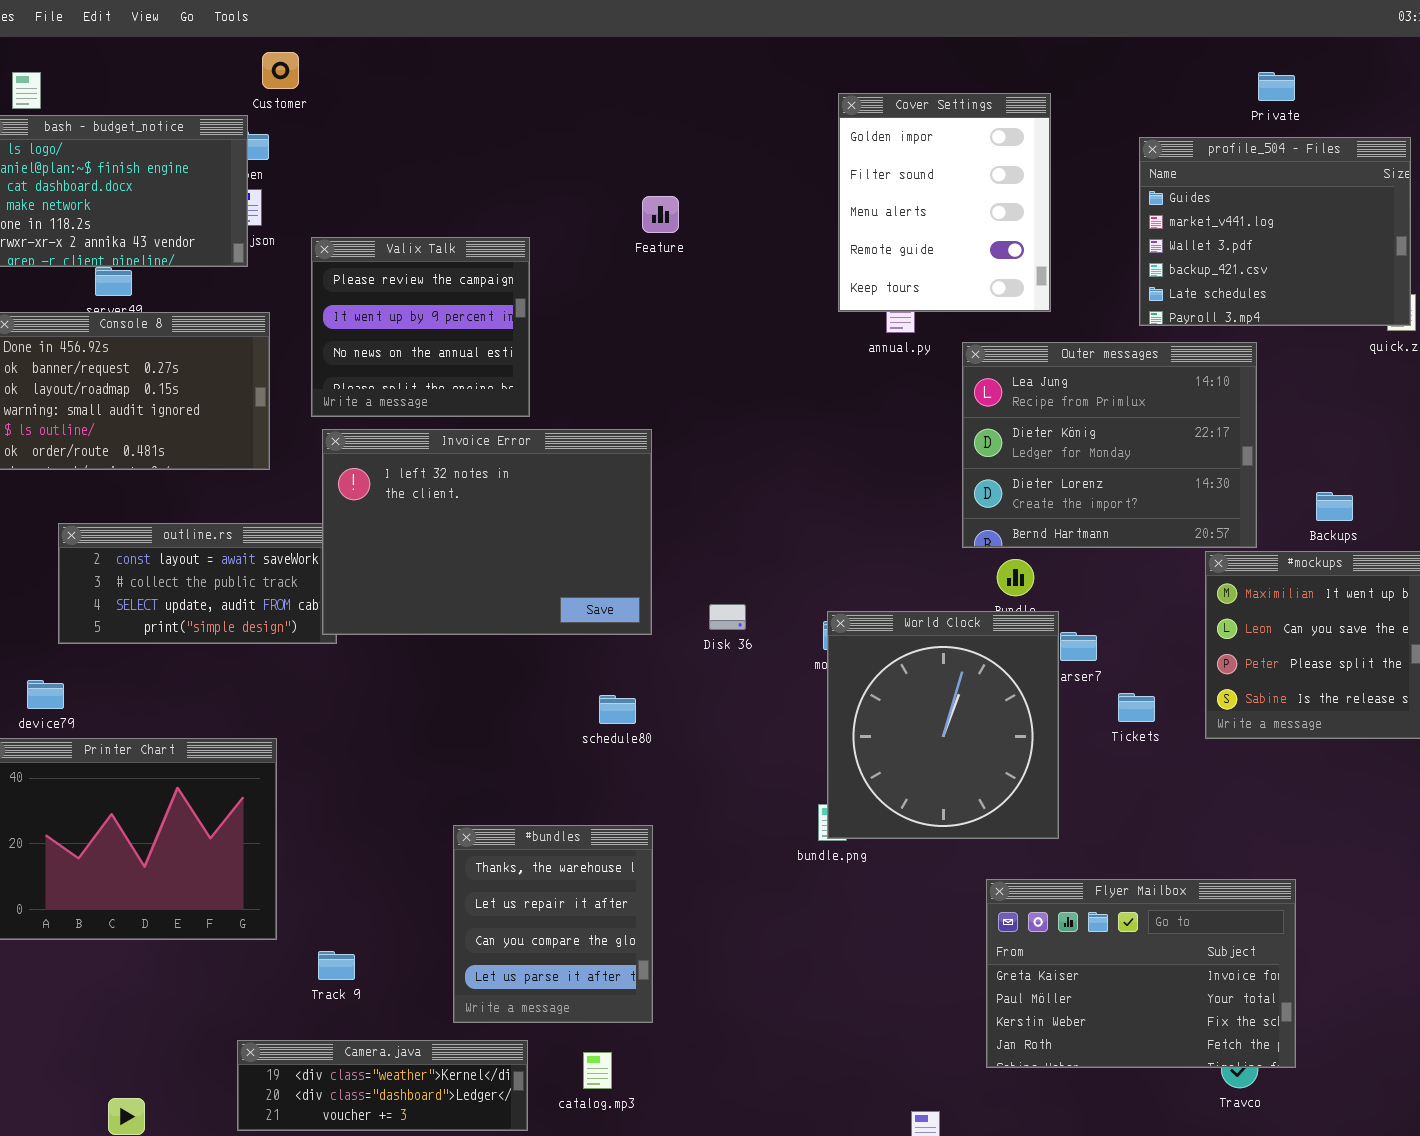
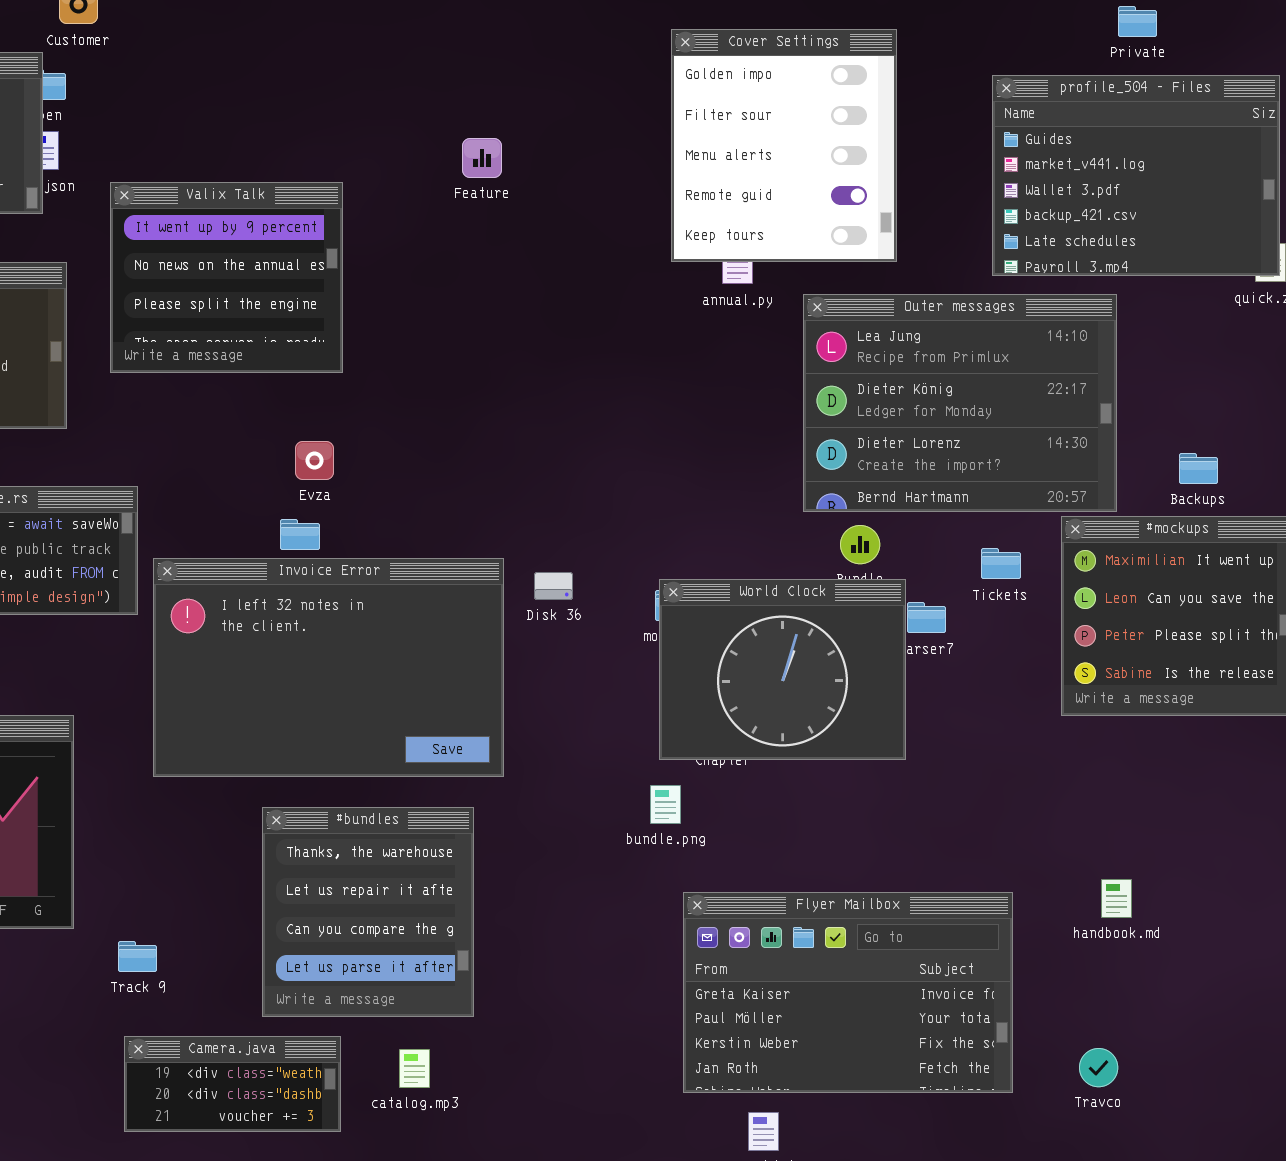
Valix Talk: [311,237,530,417] -> [110,182,343,373], scrolled down 1 row
Invoice Error: [322,429,652,635] -> [153,558,504,777], moved
World Clock: [827,611,1059,839] -> [659,579,906,760], resized
Tickets: [1118,693,1155,722] -> [981,548,1021,579], moved
Flyer Mailbox: [986,879,1296,1068] -> [683,892,1013,1093], moved
Camera.java: [237,1040,528,1131] -> [124,1036,341,1132], resized

